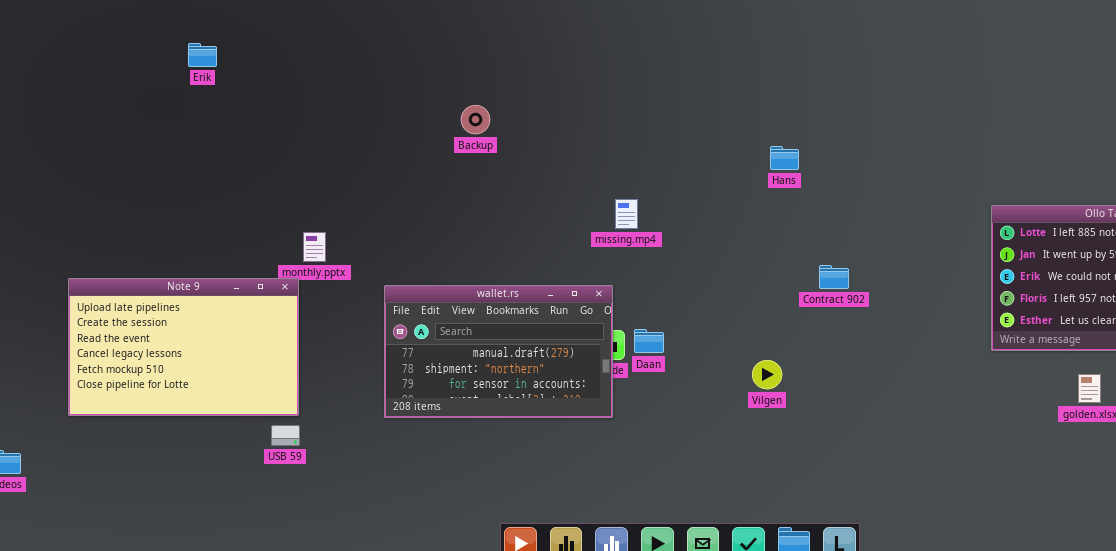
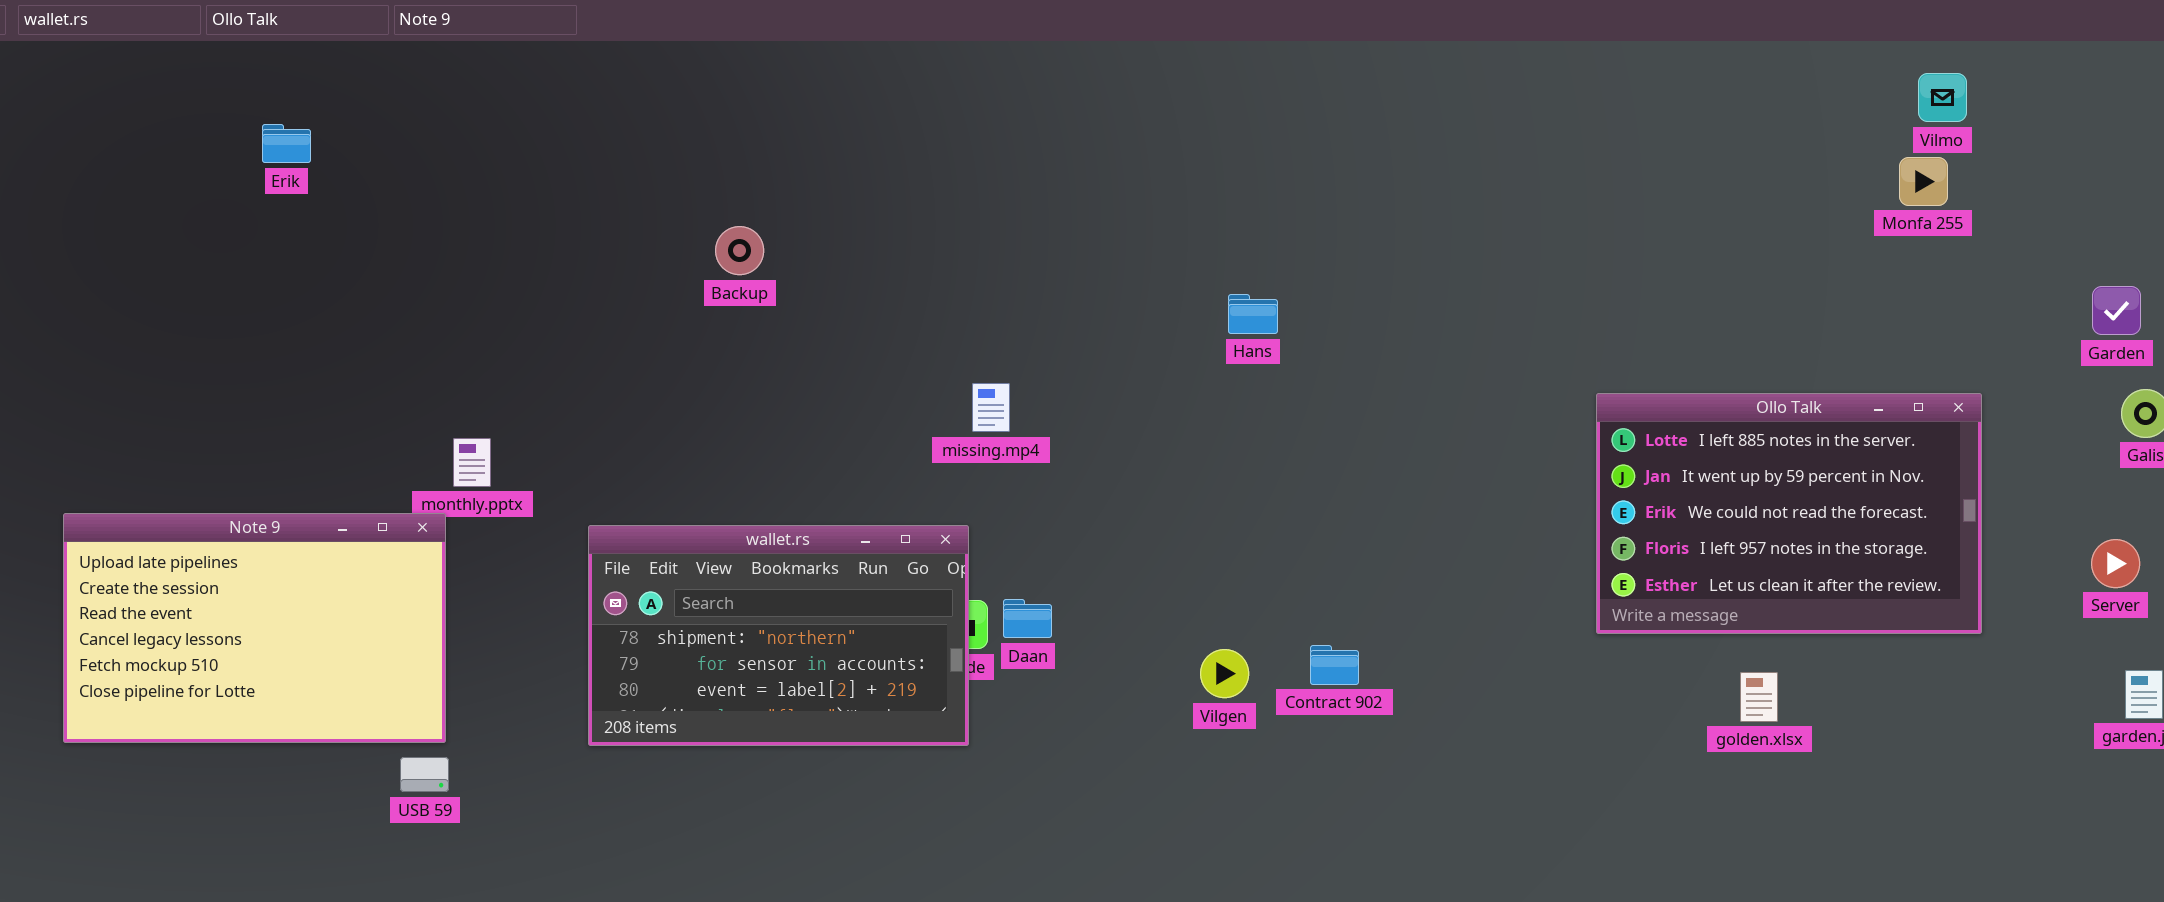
Contract 902: [819,265,849,289] -> [1310,645,1359,685], moved
wallet.rs: [384,285,613,418] -> [588,525,969,746], scrolled down 1 row

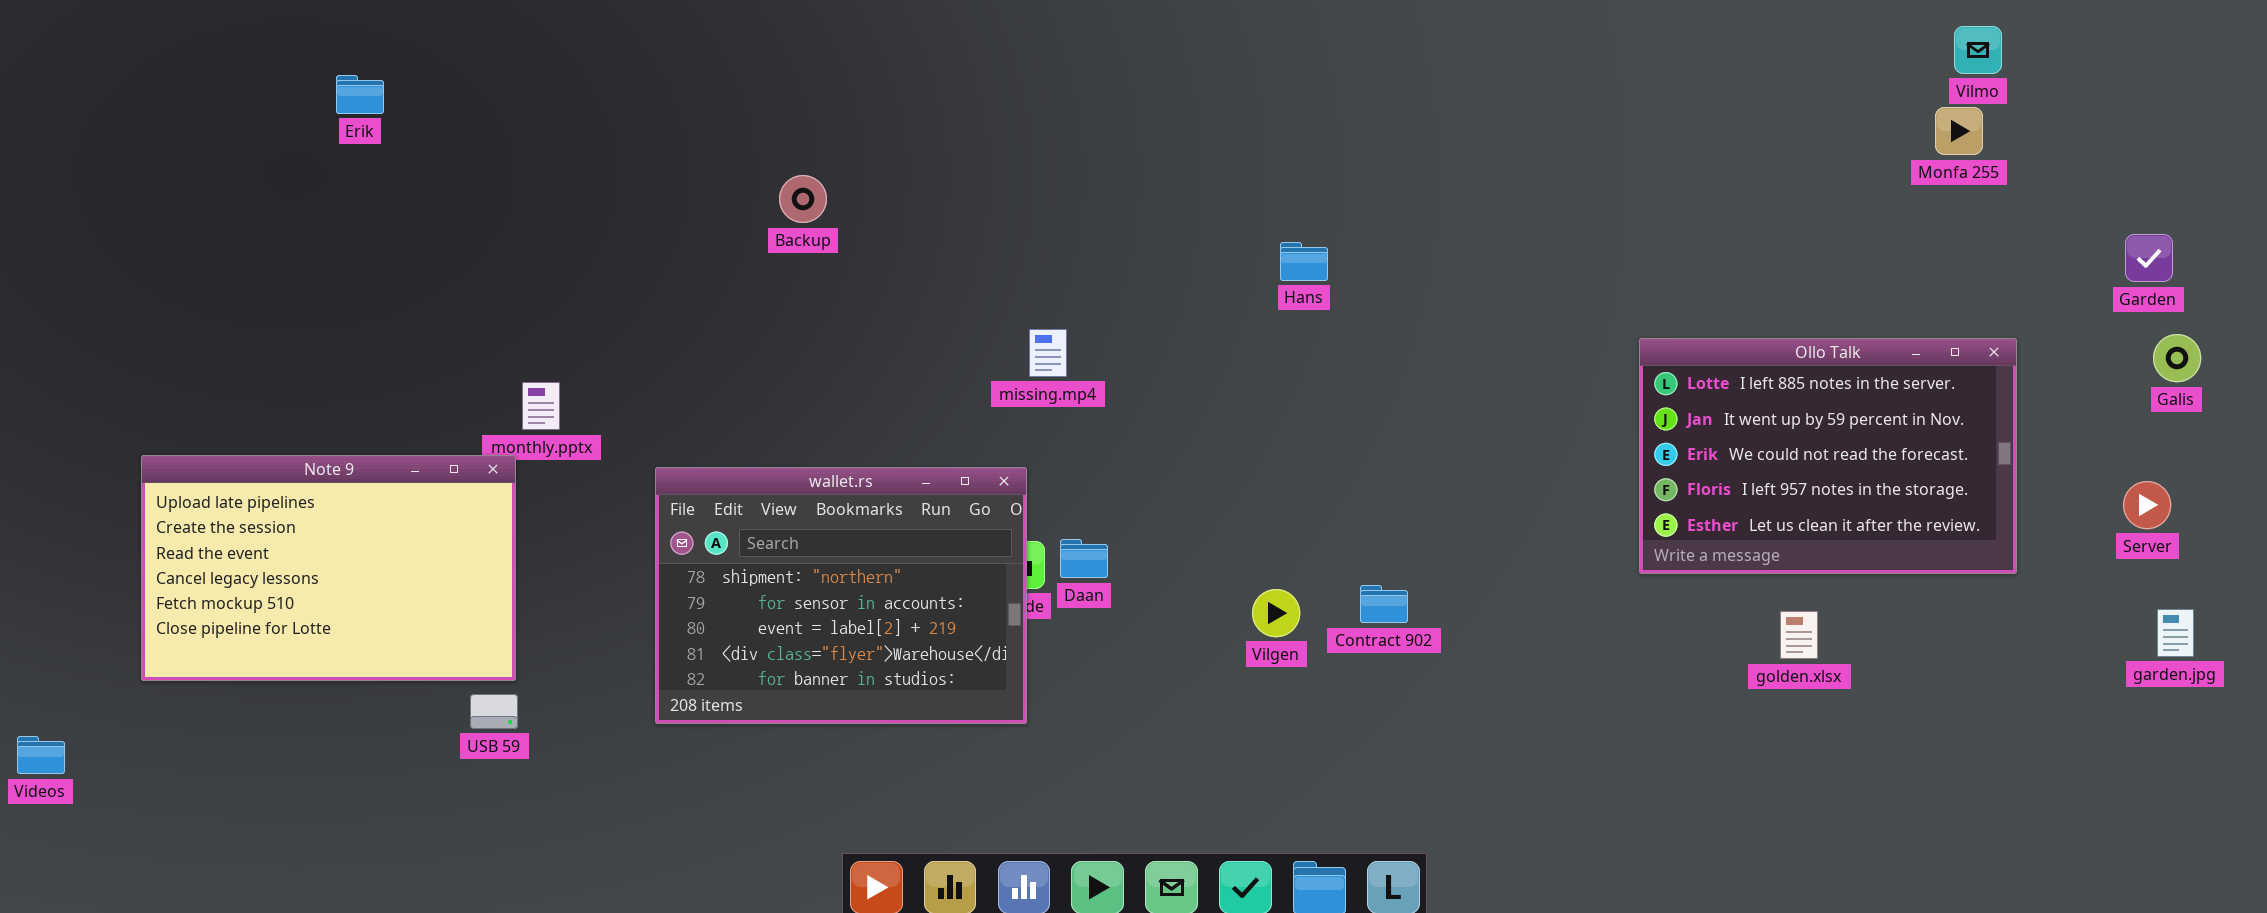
wallet.rs: [588,525,969,746] -> [655,467,1027,724], resized

